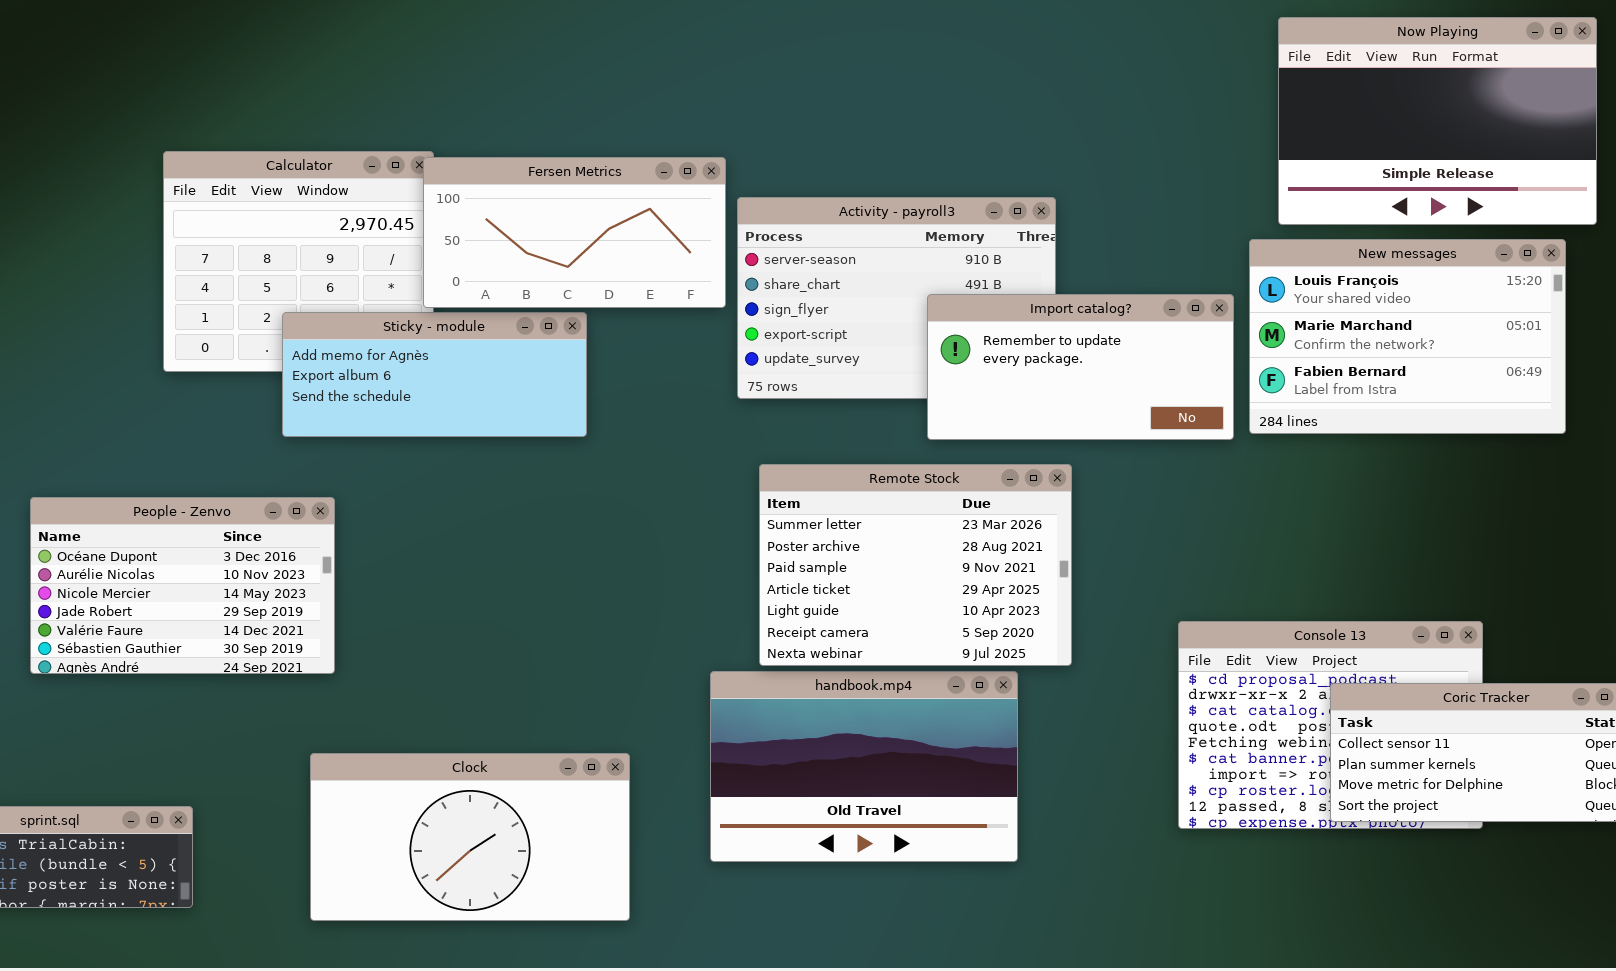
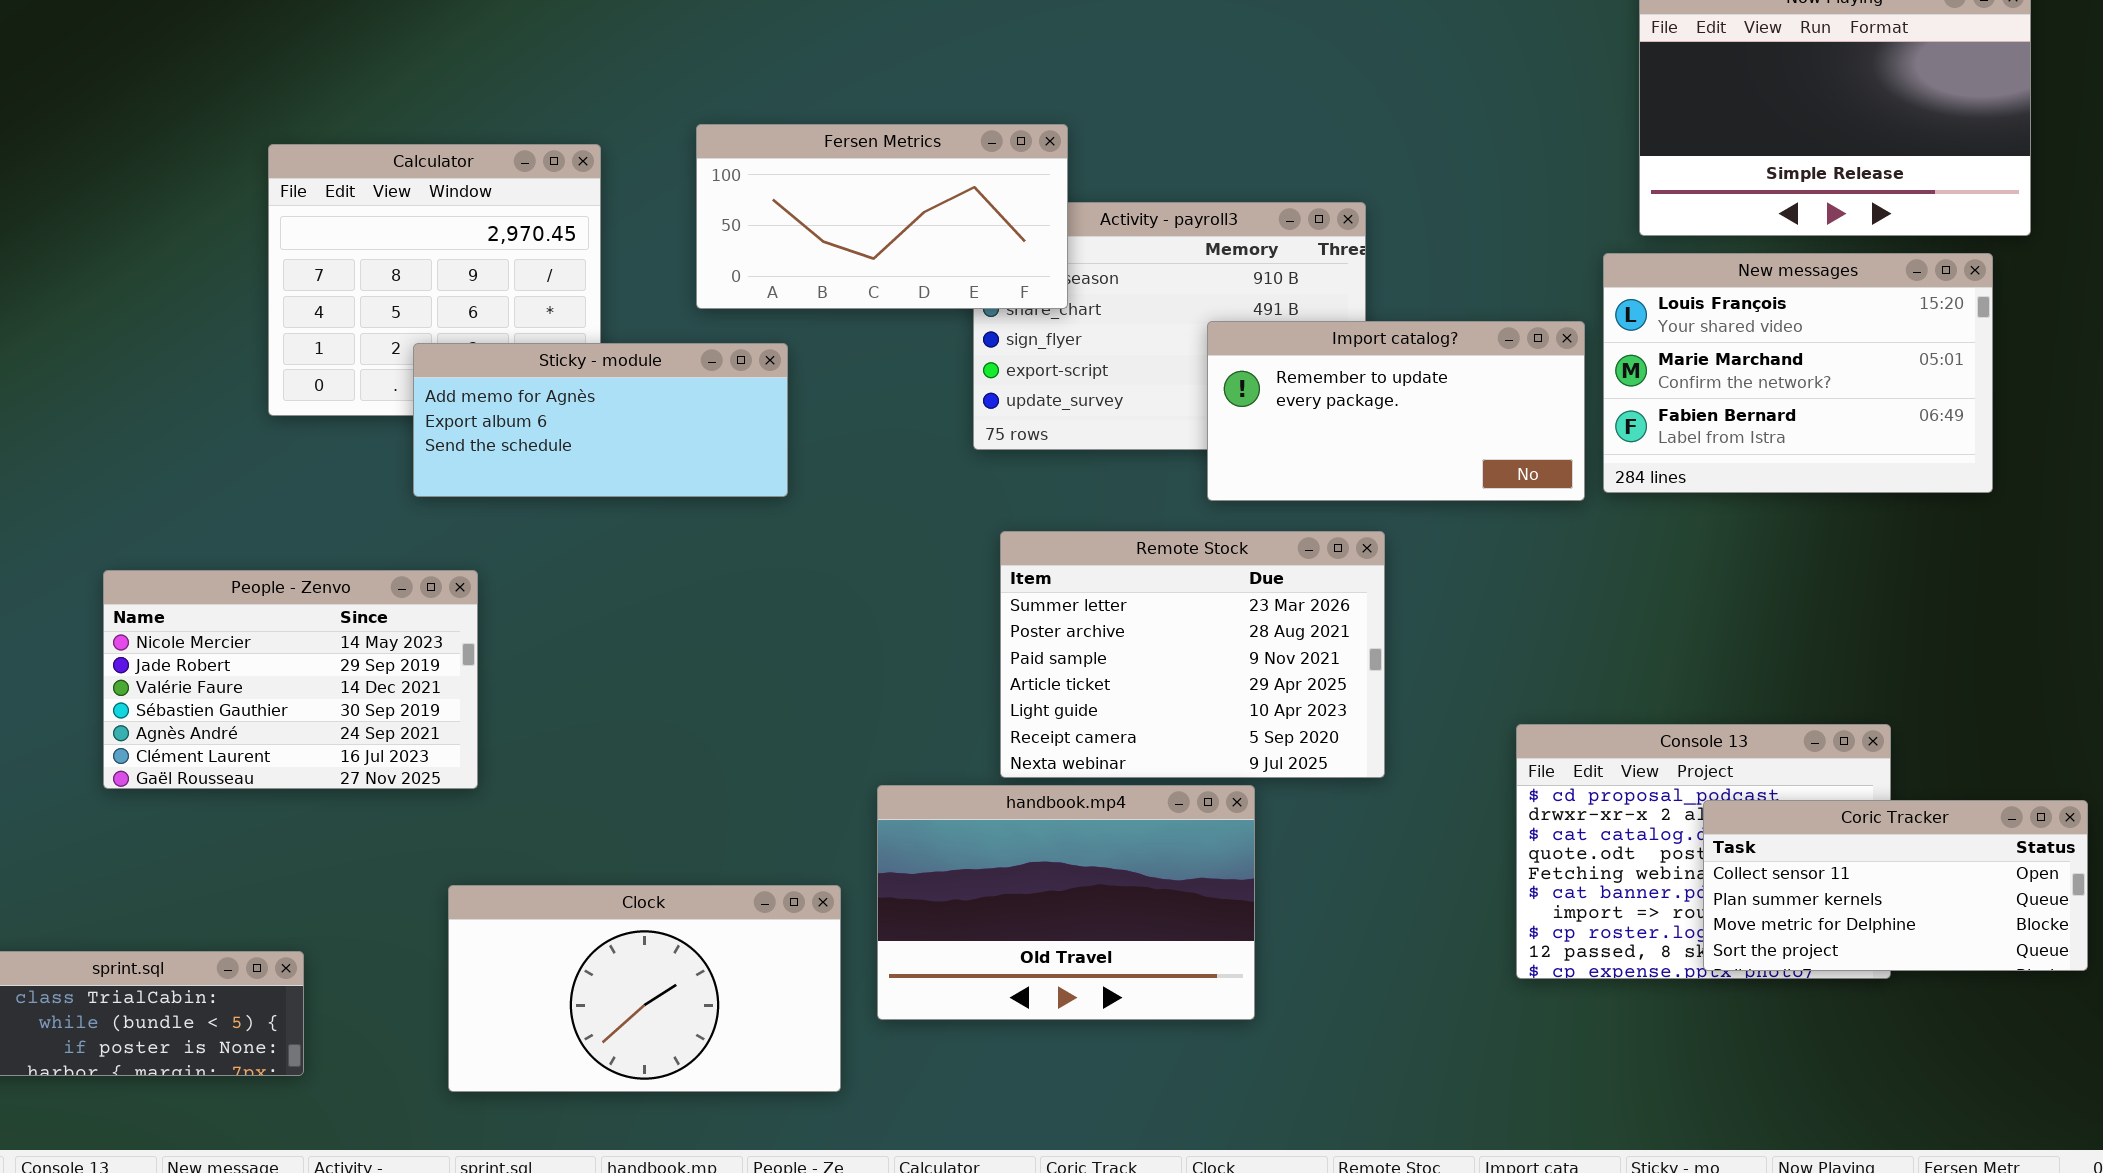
Fersen Metrics: [423,157,726,308] -> [696,124,1068,309], moved
People - Zenvo: [30,497,335,674] -> [103,570,478,789], scrolled down 2 rows
handbook.mp4: [710,671,1018,862] -> [877,785,1255,1020], moved

